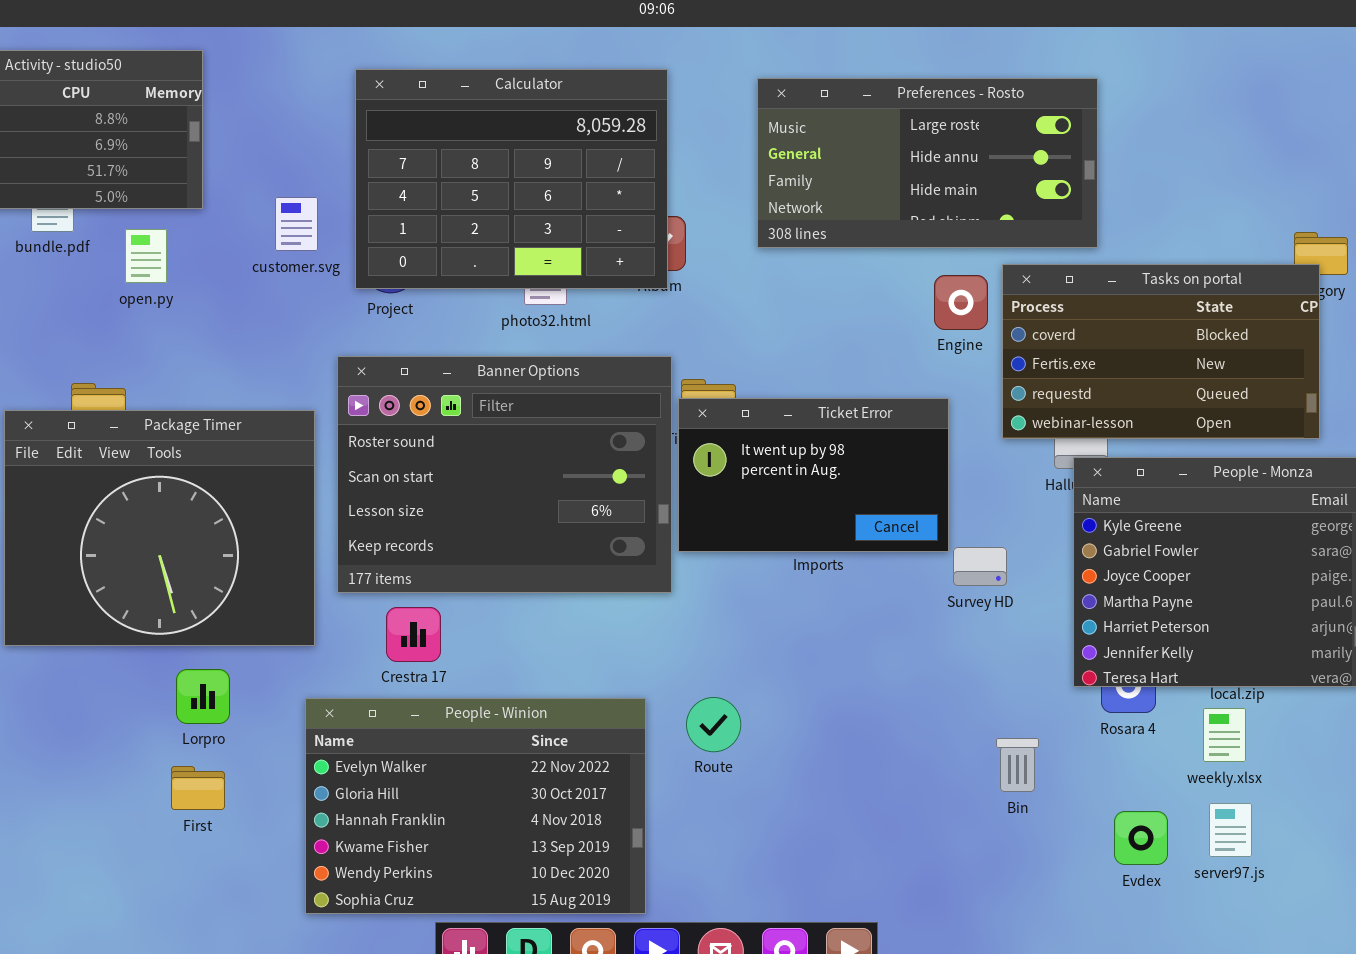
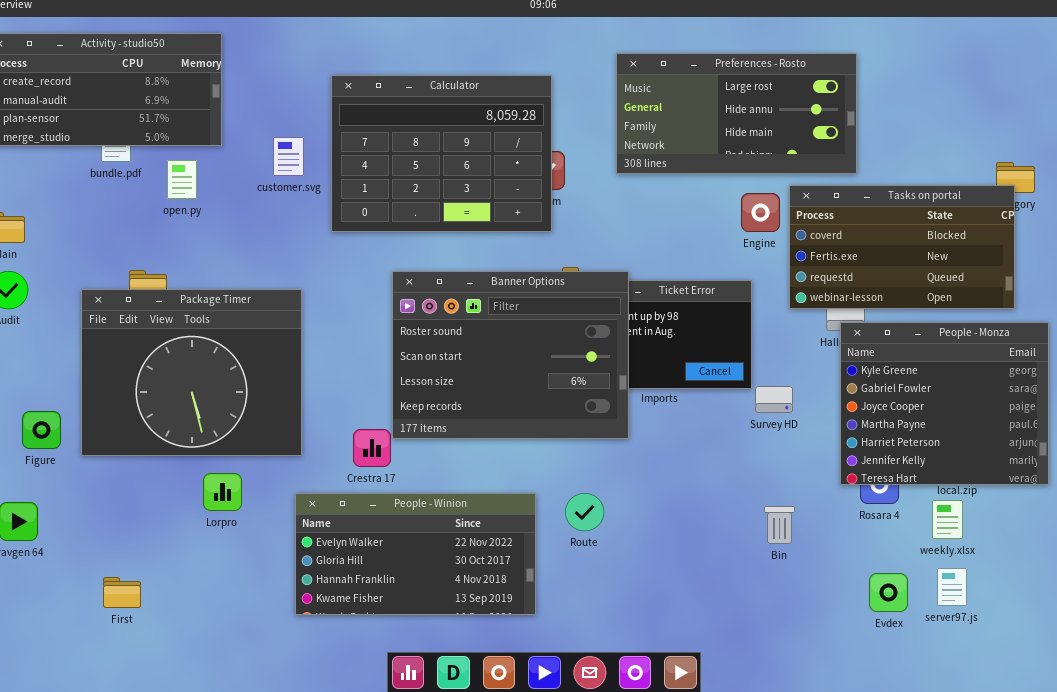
Calculator: [355,69,668,289] -> [331,75,552,232], moved
Banner Options: [337,356,672,593] -> [392,271,629,439], moved
People - Winion: [305,698,646,914] -> [295,493,536,615], resized
Bin: [996,738,1039,792] -> [764,506,795,544], moved
First: [171,766,225,810] -> [103,577,141,608], moved

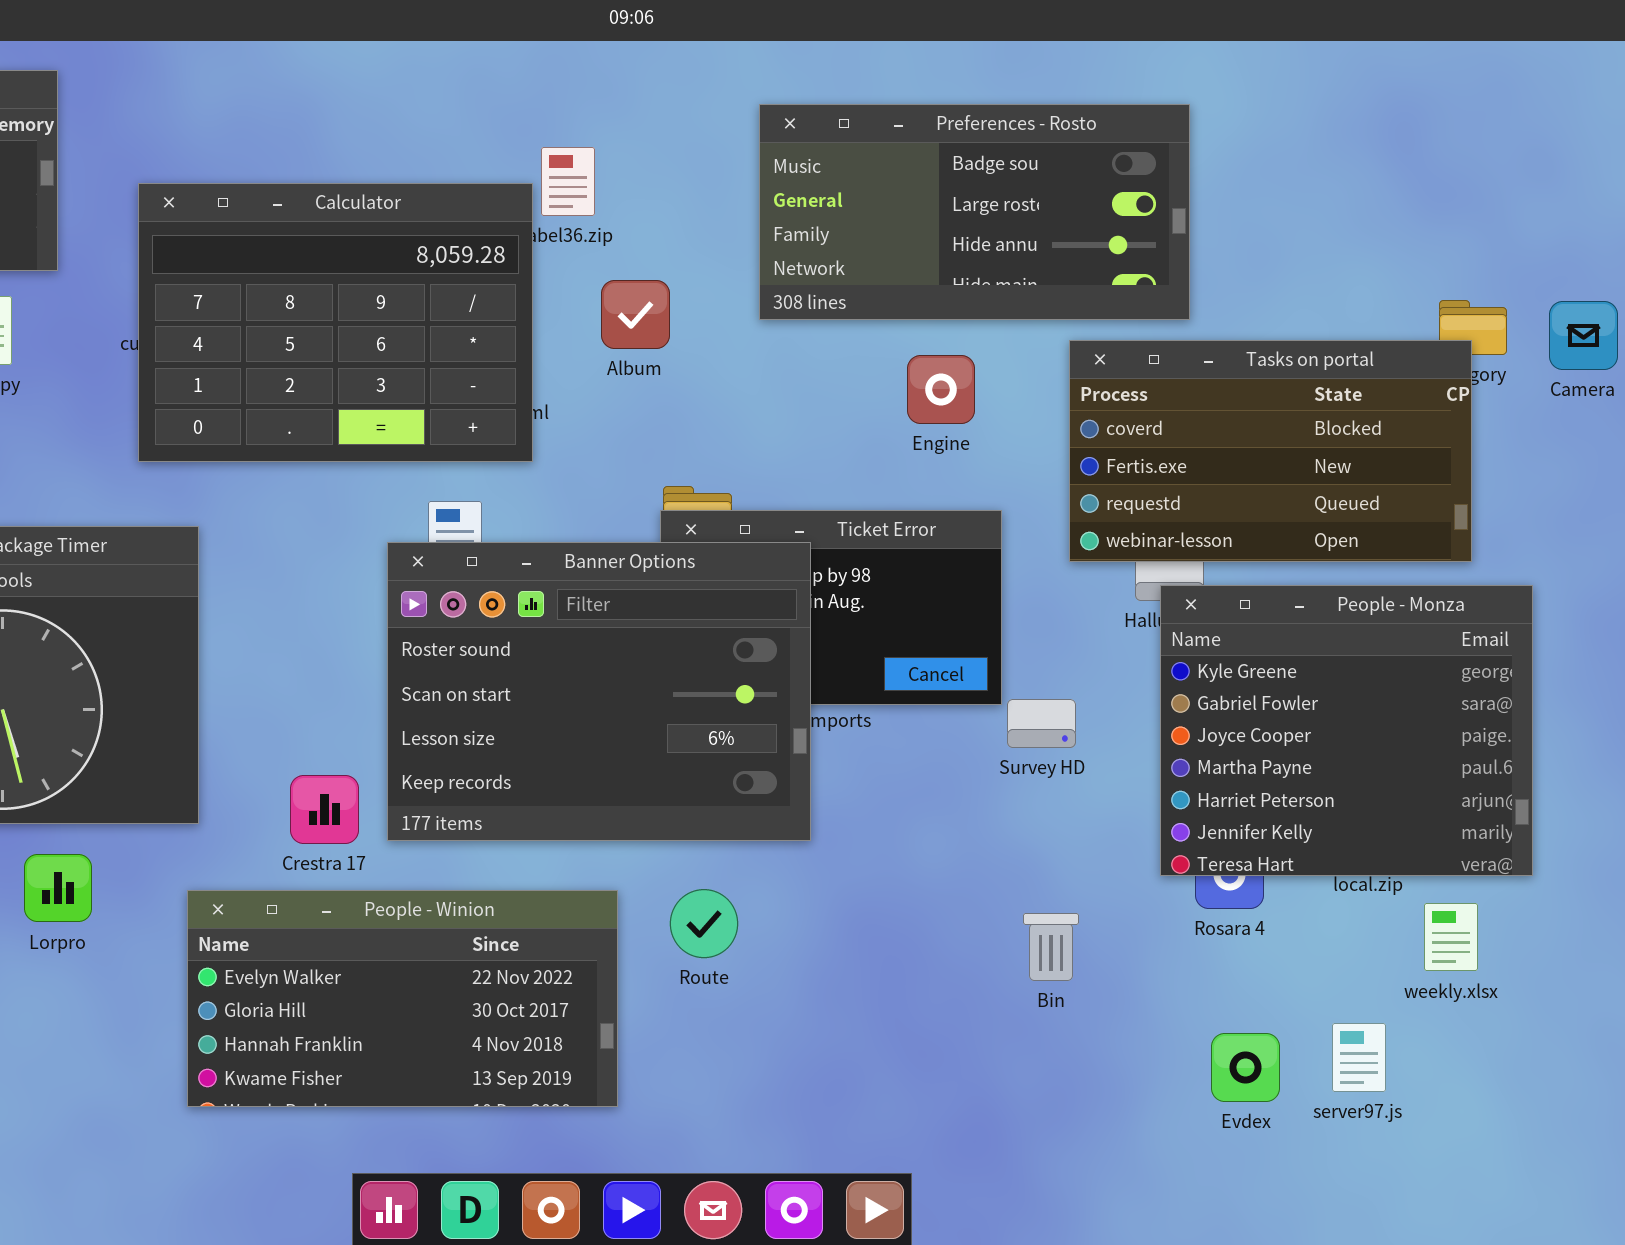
Preferences - Rosto: [616,53,857,174] -> [759,104,1190,320], scrolled up 1 row
Calculator: [331,75,552,232] -> [138,183,533,462], moved
Engine: [741,193,780,232] -> [907,355,975,424], moved
Banner Options: [392,271,629,439] -> [387,542,811,841], moved
weekly.xlsx: [932,500,963,539] -> [1424,903,1478,971], moved

